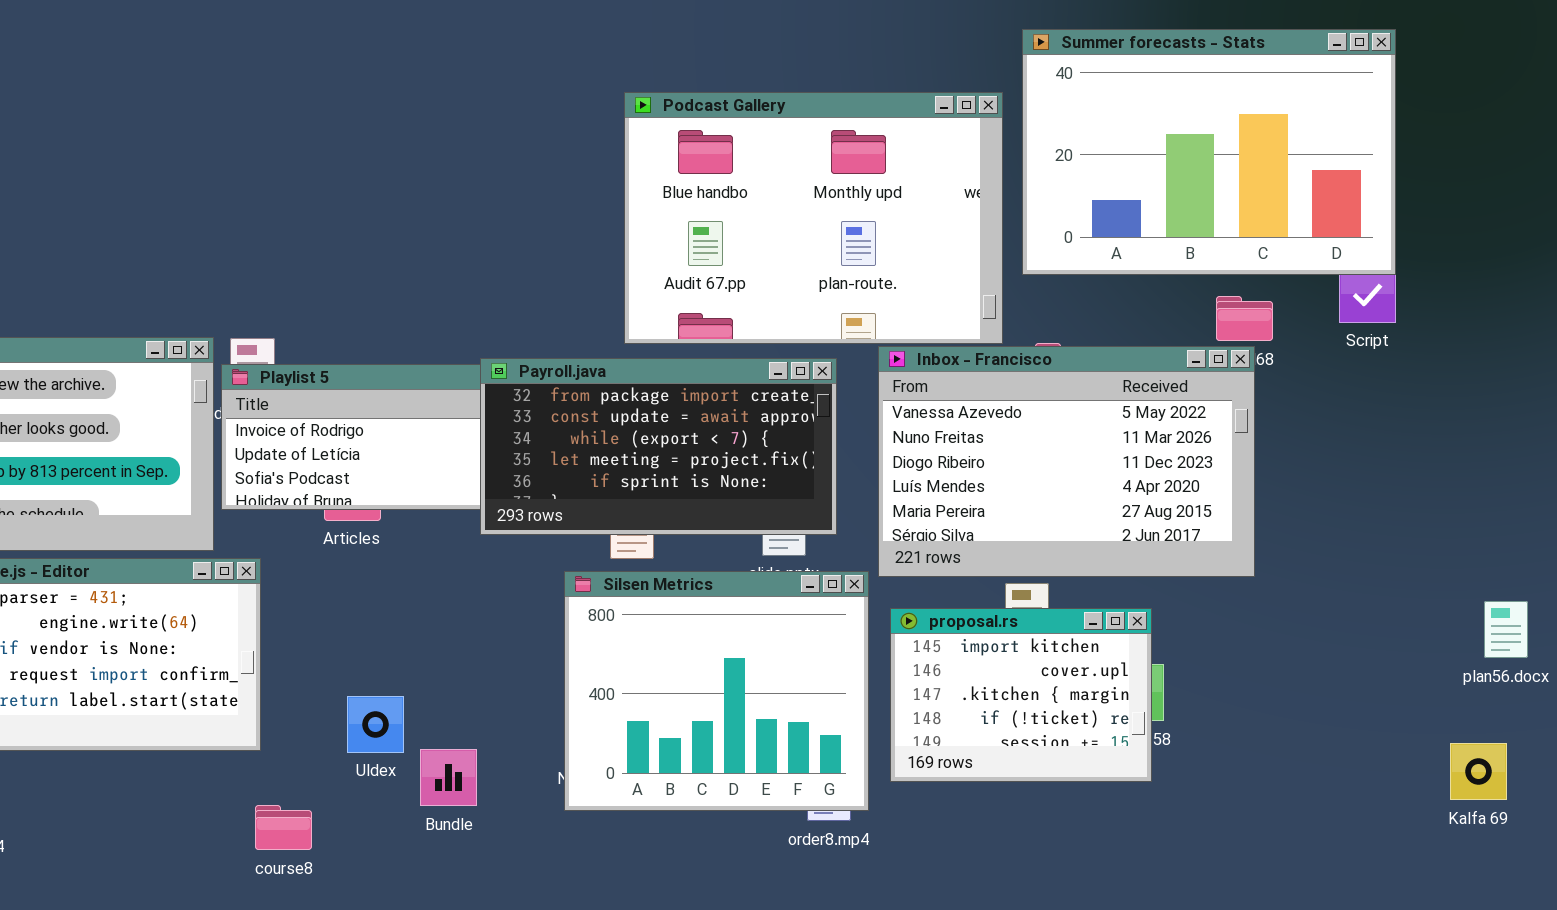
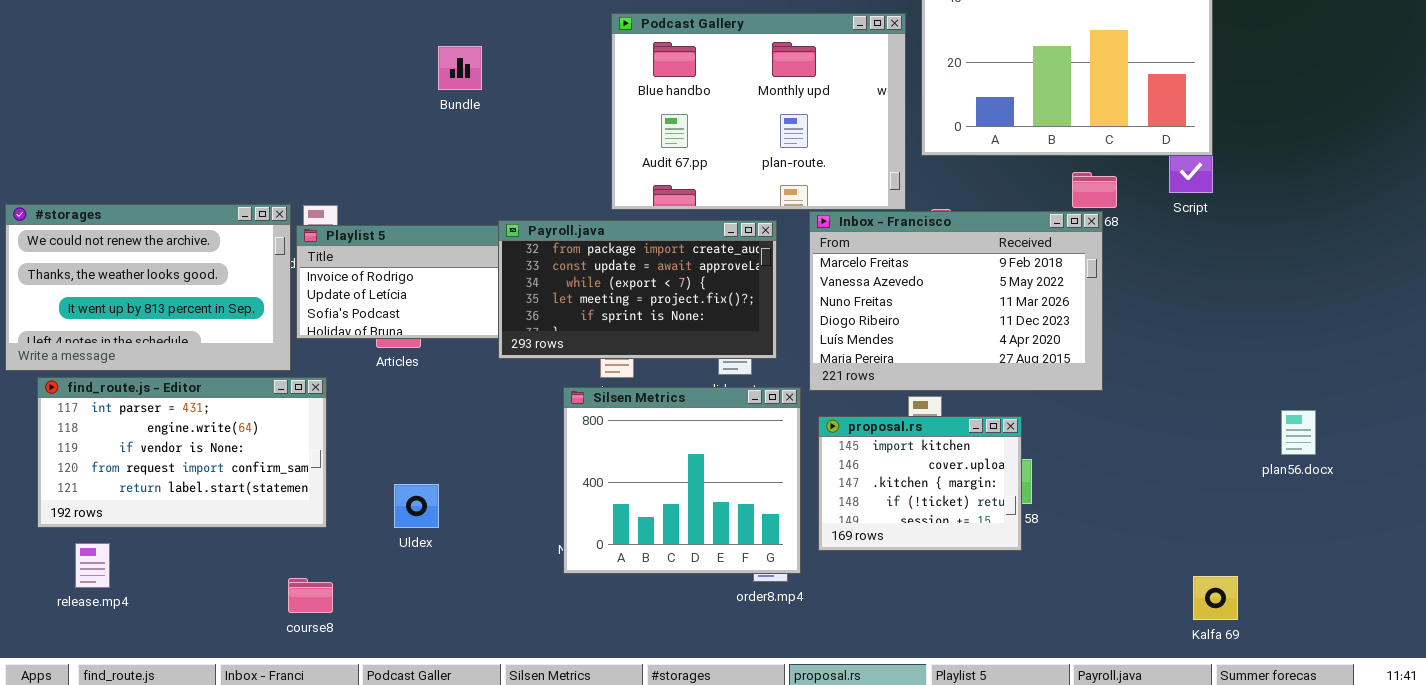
Inbox - Francisco: [878,346,1255,577] -> [809,211,1103,391], scrolled up 1 row
Kalfa 69: [1450,743,1507,800] -> [1193,576,1238,620], moved
Bundle: [420,749,477,806] -> [438,46,482,90], moved
course8: [255,805,312,850] -> [288,578,333,613], moved

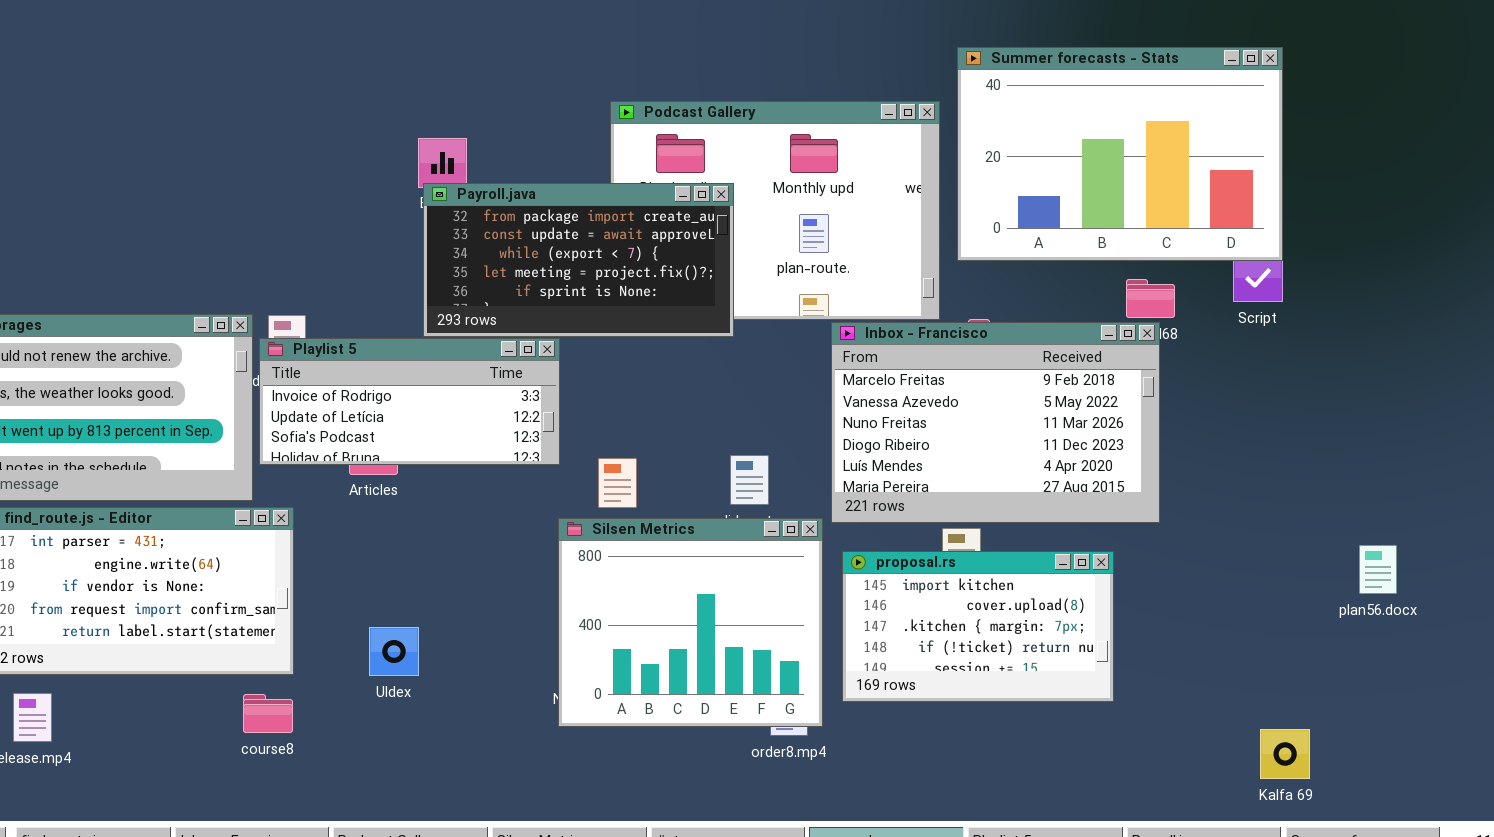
Payroll.java: [498,220,777,359] -> [423,183,734,337], moved
proposal.rs: [818,416,1022,551] -> [842,551,1114,702], resized
course8: [288,578,333,613] -> [243,694,293,733], moved

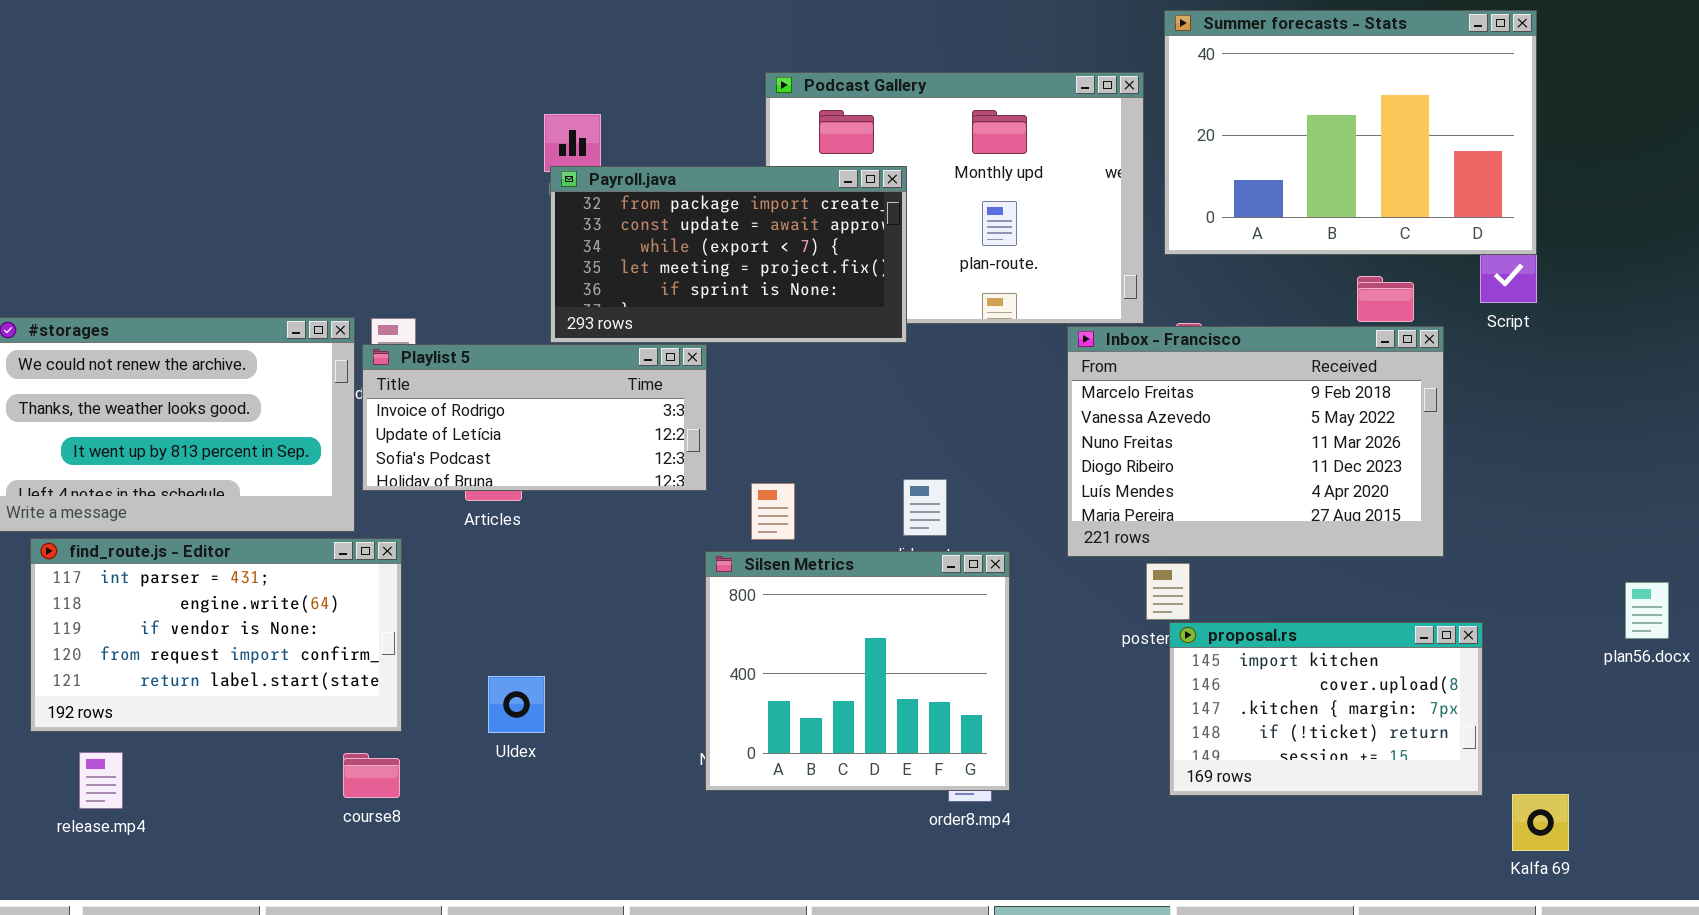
Inbox - Francisco: [831,322,1160,523] -> [1067,326,1444,557], moved
proposal.rs: [842,551,1114,702] -> [1169,622,1483,796], moved

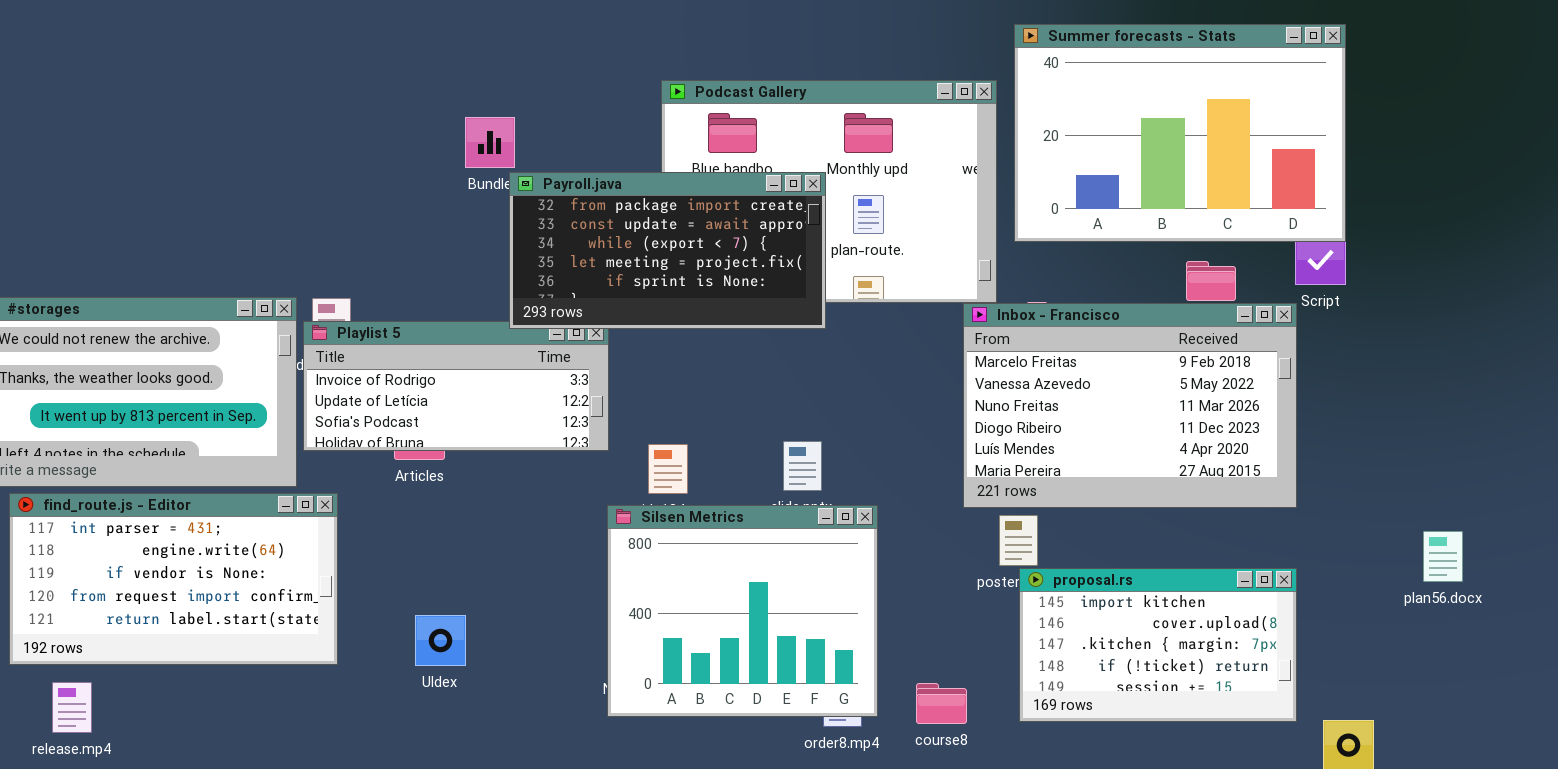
Payroll.java: [550,166,907,343] -> [509,172,826,329], moved
Inbox - Francisco: [1067,326,1444,557] -> [963,303,1297,508], moved
course8: [343,753,400,798] -> [916,683,967,724], moved

